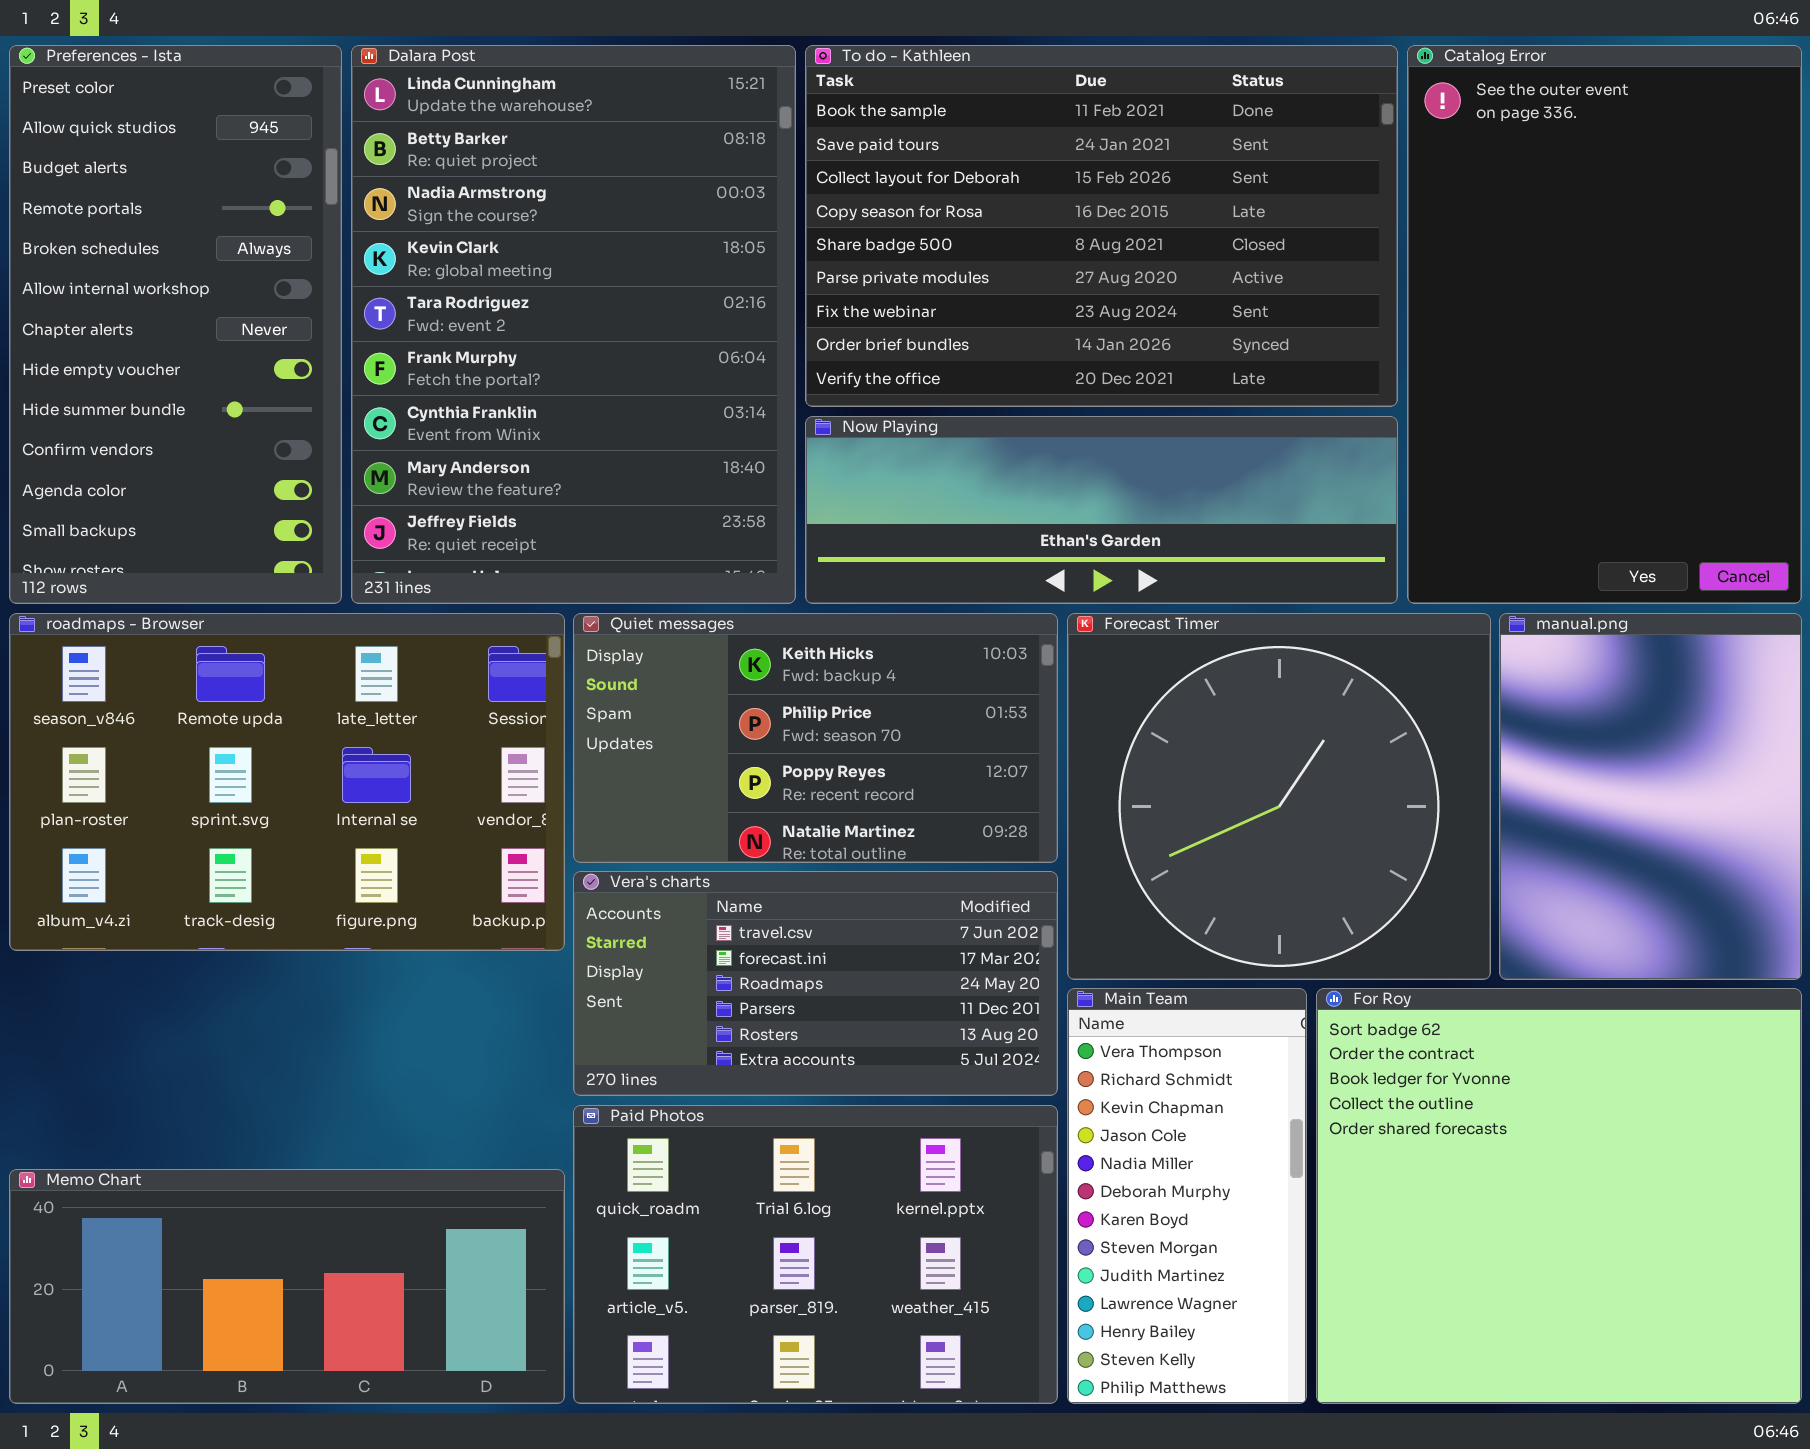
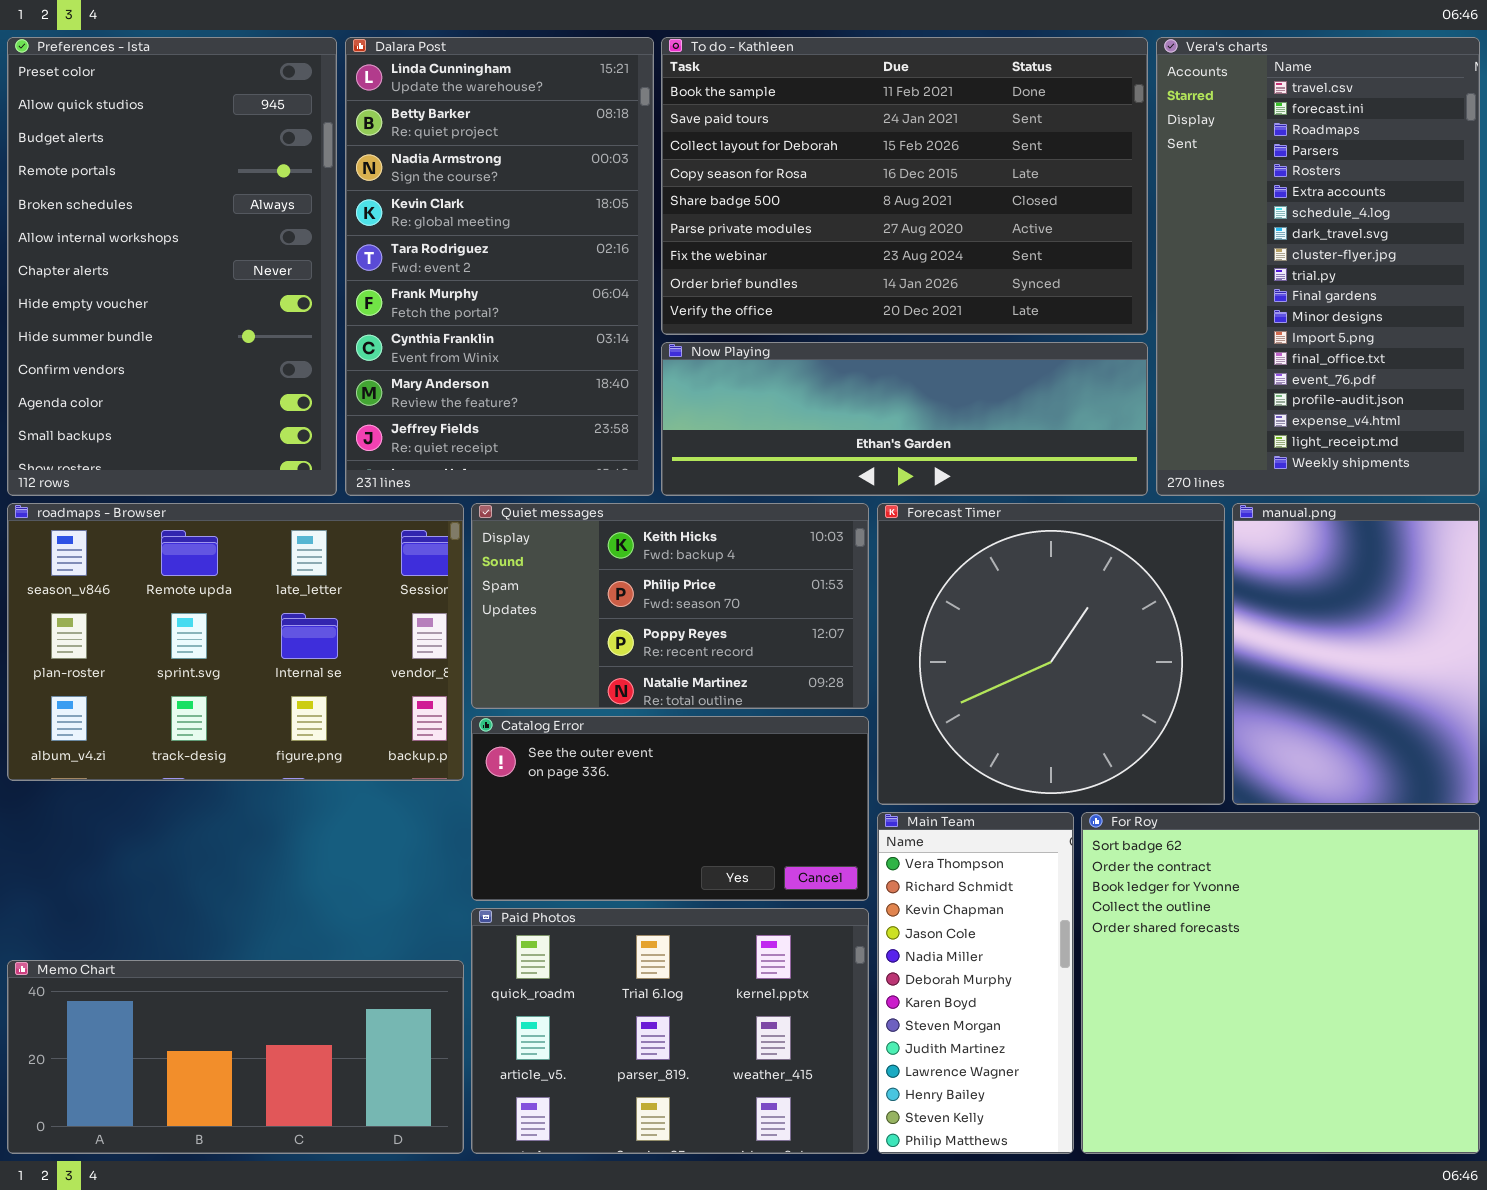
Preferences - Ista: [9,45,342,604] -> [7,37,337,496], resized
Dalara Post: [351,45,796,604] -> [345,37,654,496], resized
Catalog Error: [1407,45,1802,604] -> [471,716,869,901], moved, resized
Vera's charts: [573,871,1058,1096] -> [1156,37,1480,496], moved, resized

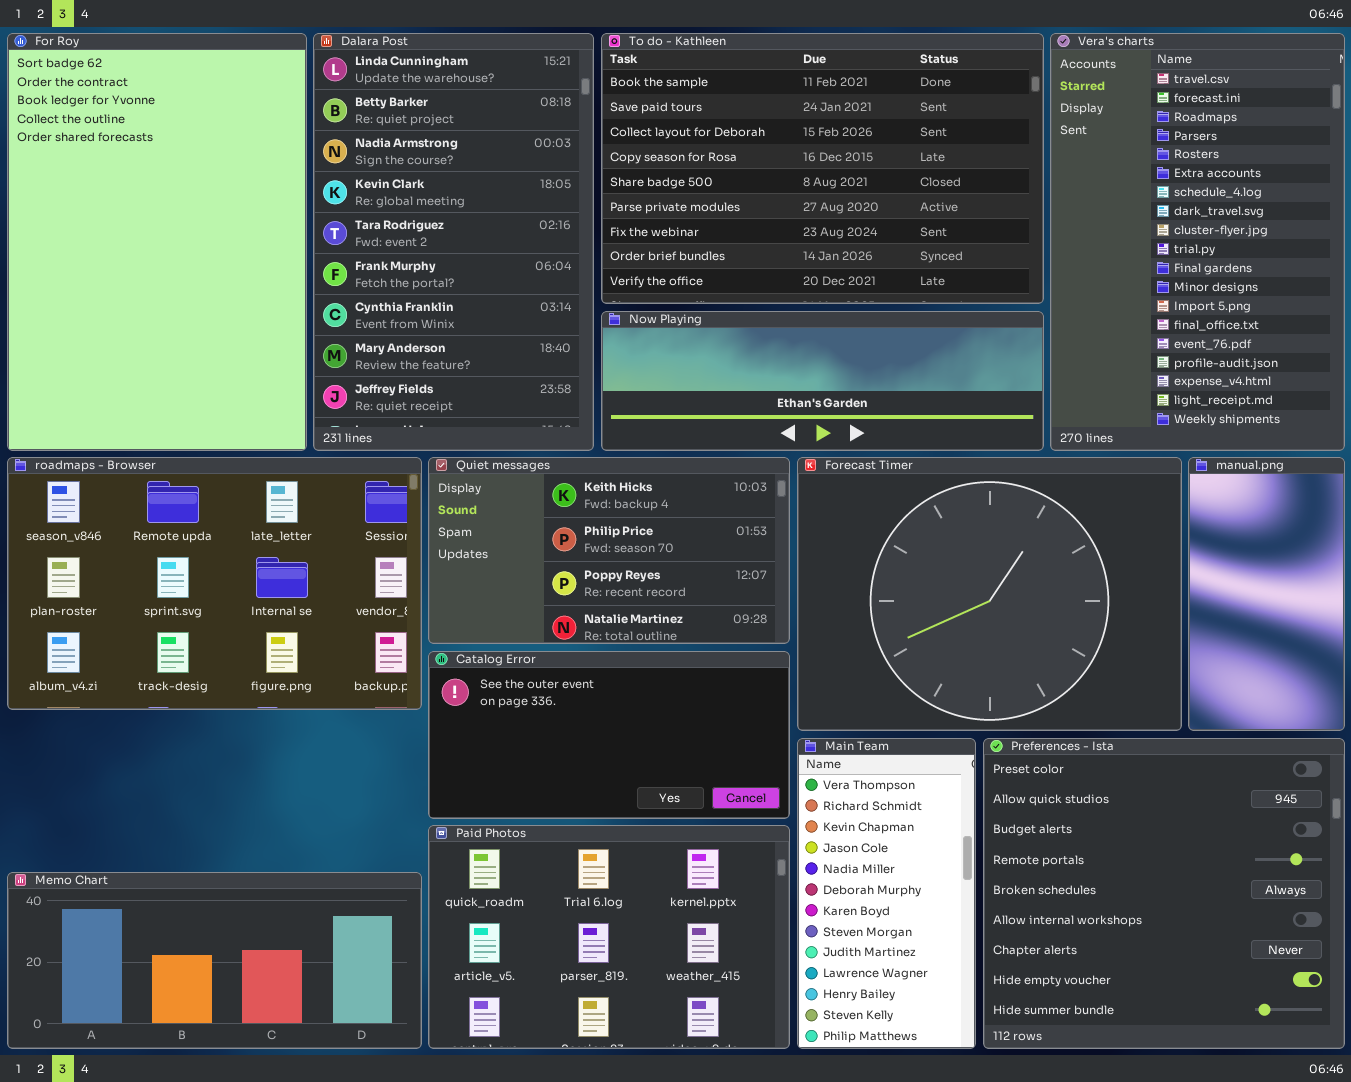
Preferences - Ista: [7,37,337,496] -> [983,738,1345,1049], moved, resized
Forecast Timer: [877,503,1225,805] -> [797,457,1182,731], resized
manual.png: [1232,503,1480,805] -> [1188,457,1345,731], resized
For Roy: [1081,812,1480,1154] -> [7,33,307,451], moved, resized

